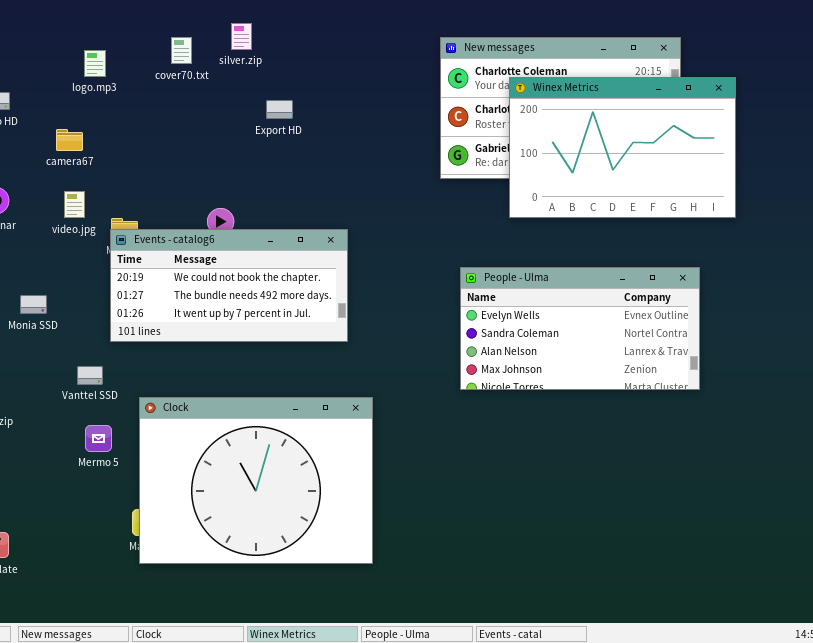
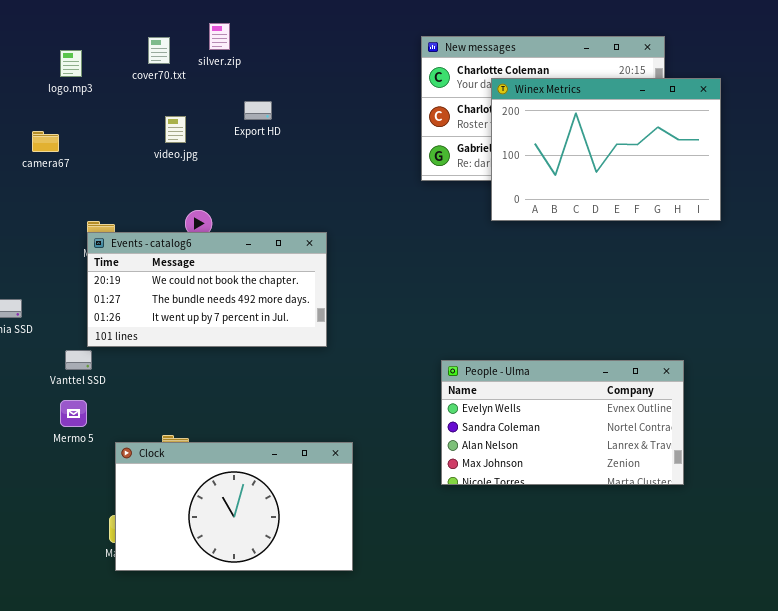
video.jpg: [64,191,85,218] -> [165,116,186,143], moved
People - Ulma: [460,267,700,390] -> [441,360,684,485], moved
Vanttel SSD: [77,366,103,385] -> [65,350,92,370], moved
Clock: [139,397,373,564] -> [115,442,353,571], resized
Mermo 5: [85,425,112,452] -> [60,400,87,427], moved

